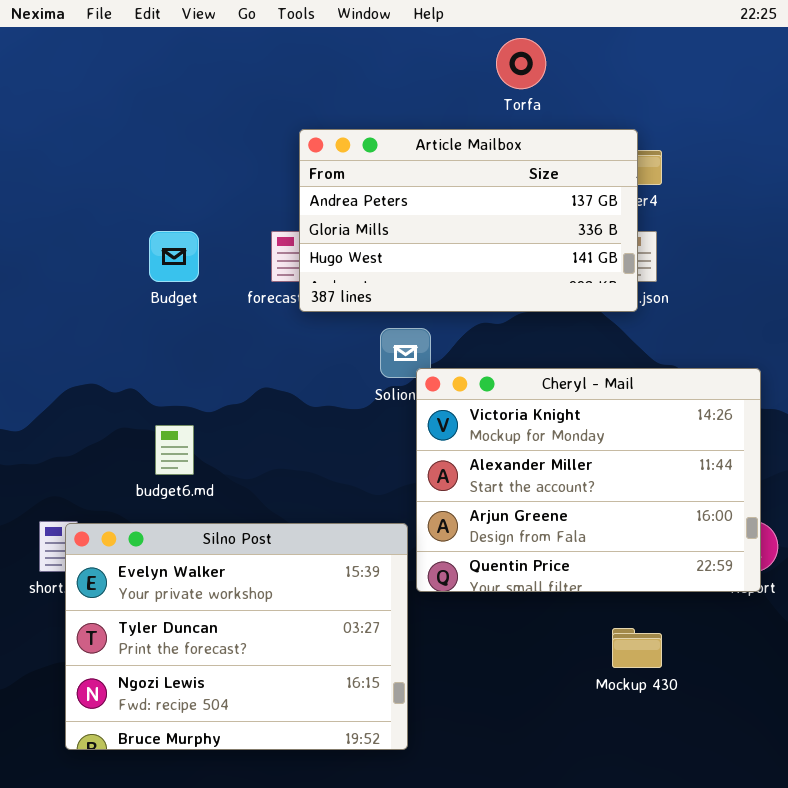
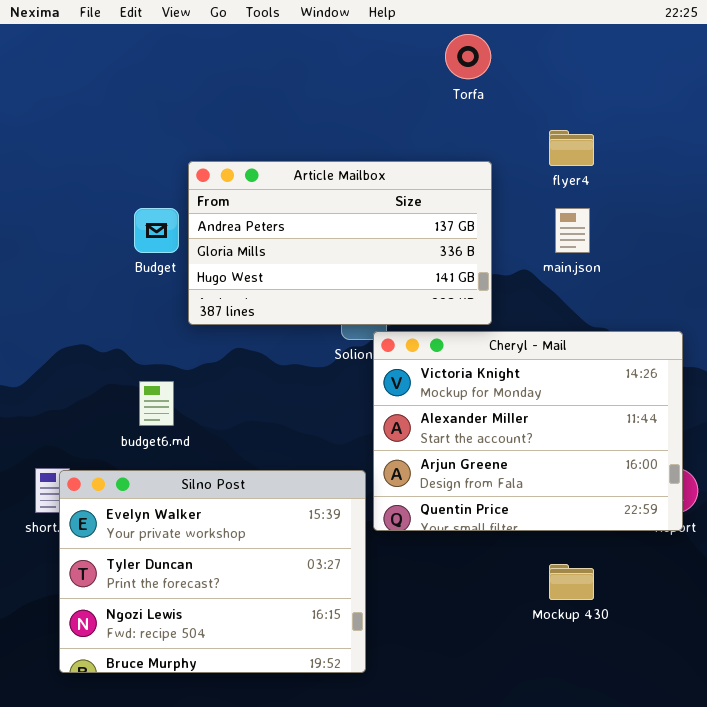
Article Mailbox: [299,129,638,312] -> [188,161,492,325], moved

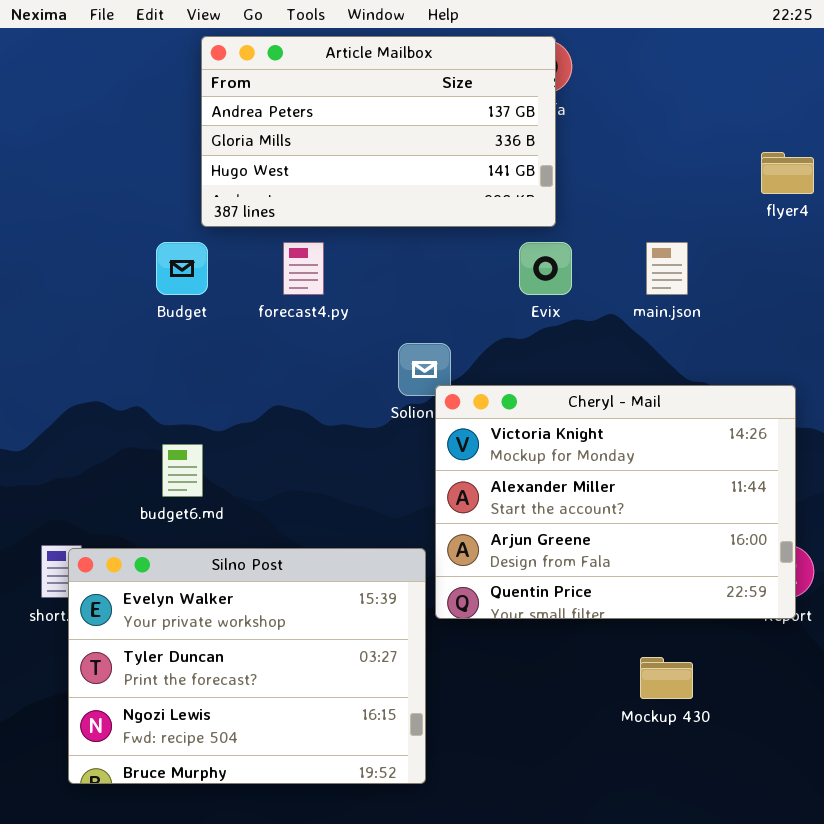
flyer4: [549,130,594,166] -> [761,152,814,194], moved
Article Mailbox: [188,161,492,325] -> [201,36,556,227], moved

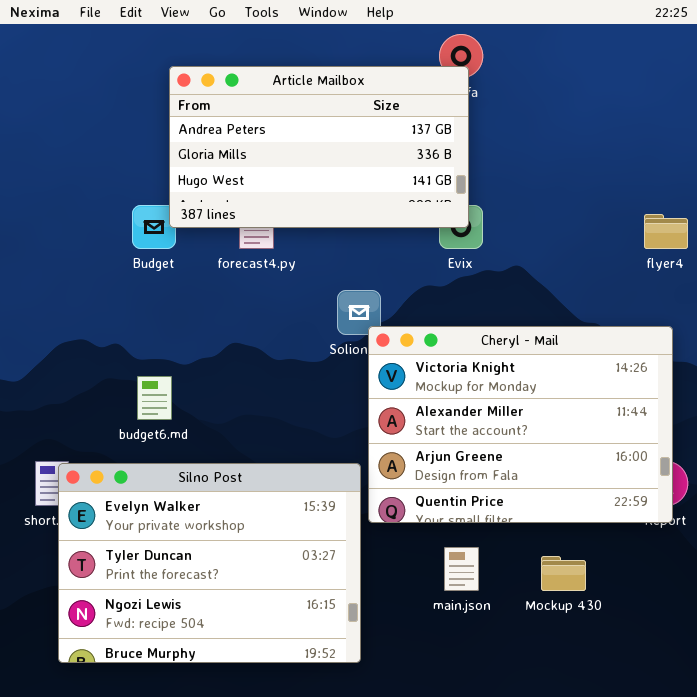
Article Mailbox: [201,36,556,227] -> [169,66,469,228], moved
flyer4: [761,152,814,194] -> [644,214,688,249], moved
main.json: [646,242,688,295] -> [444,547,479,591], moved

